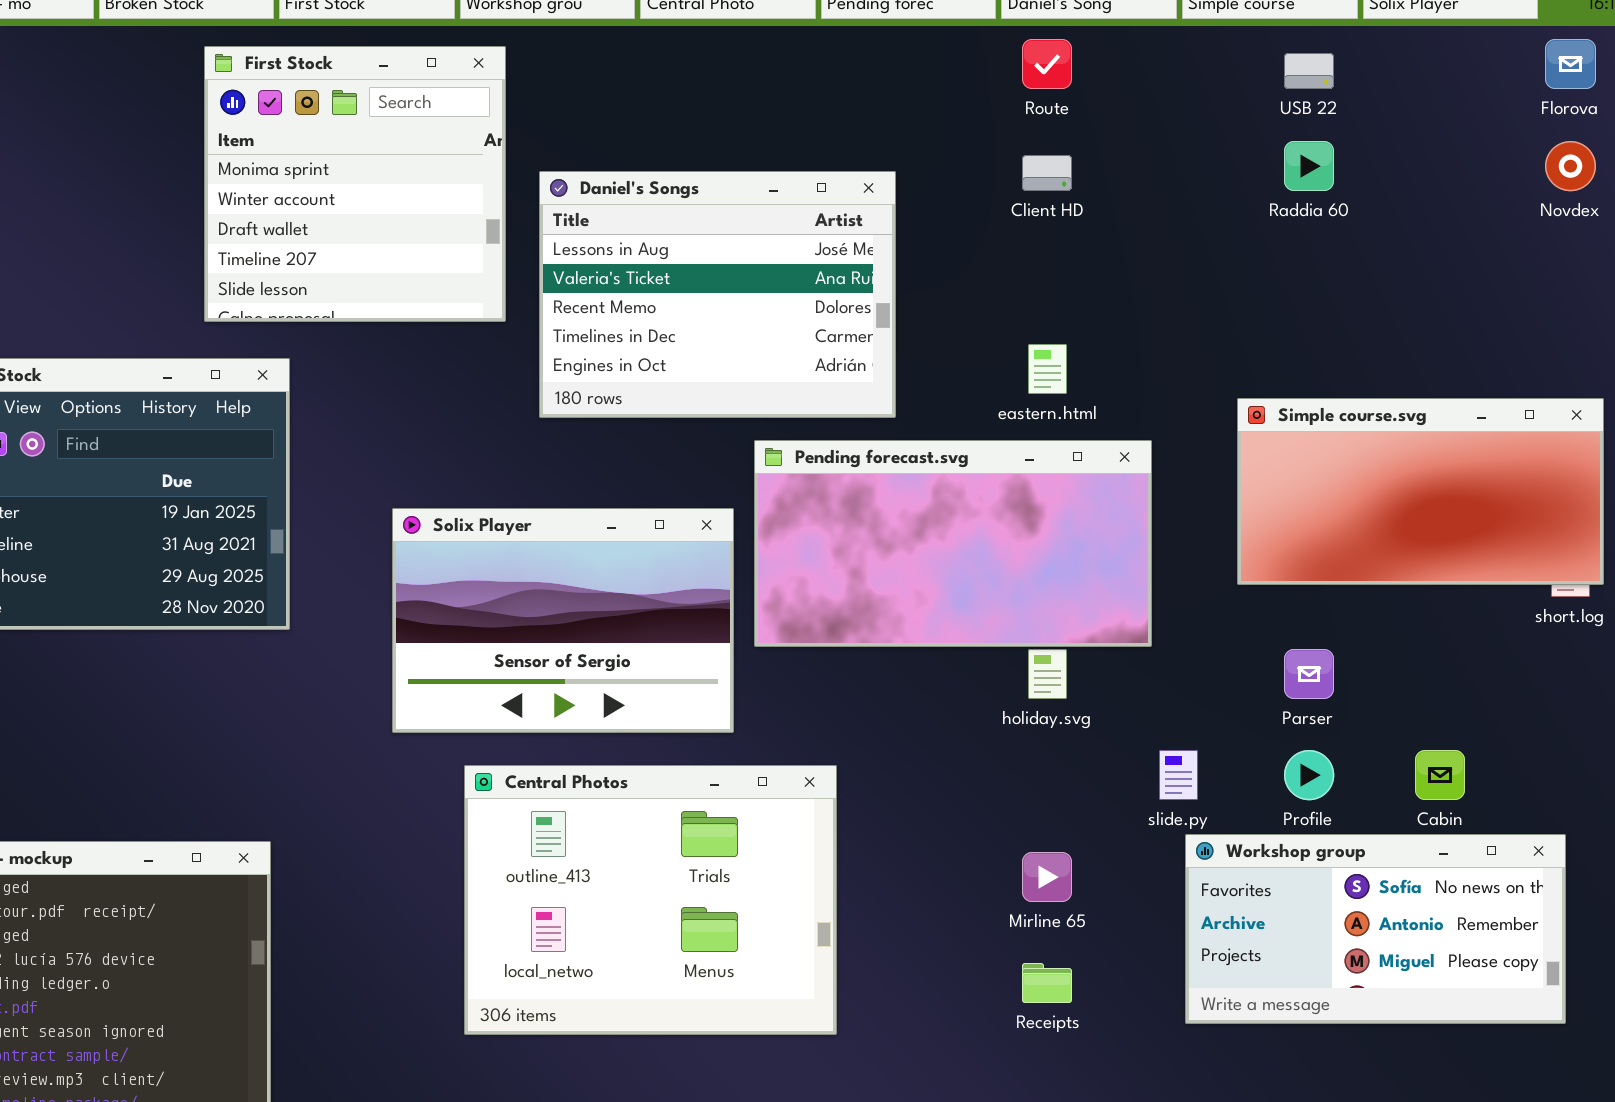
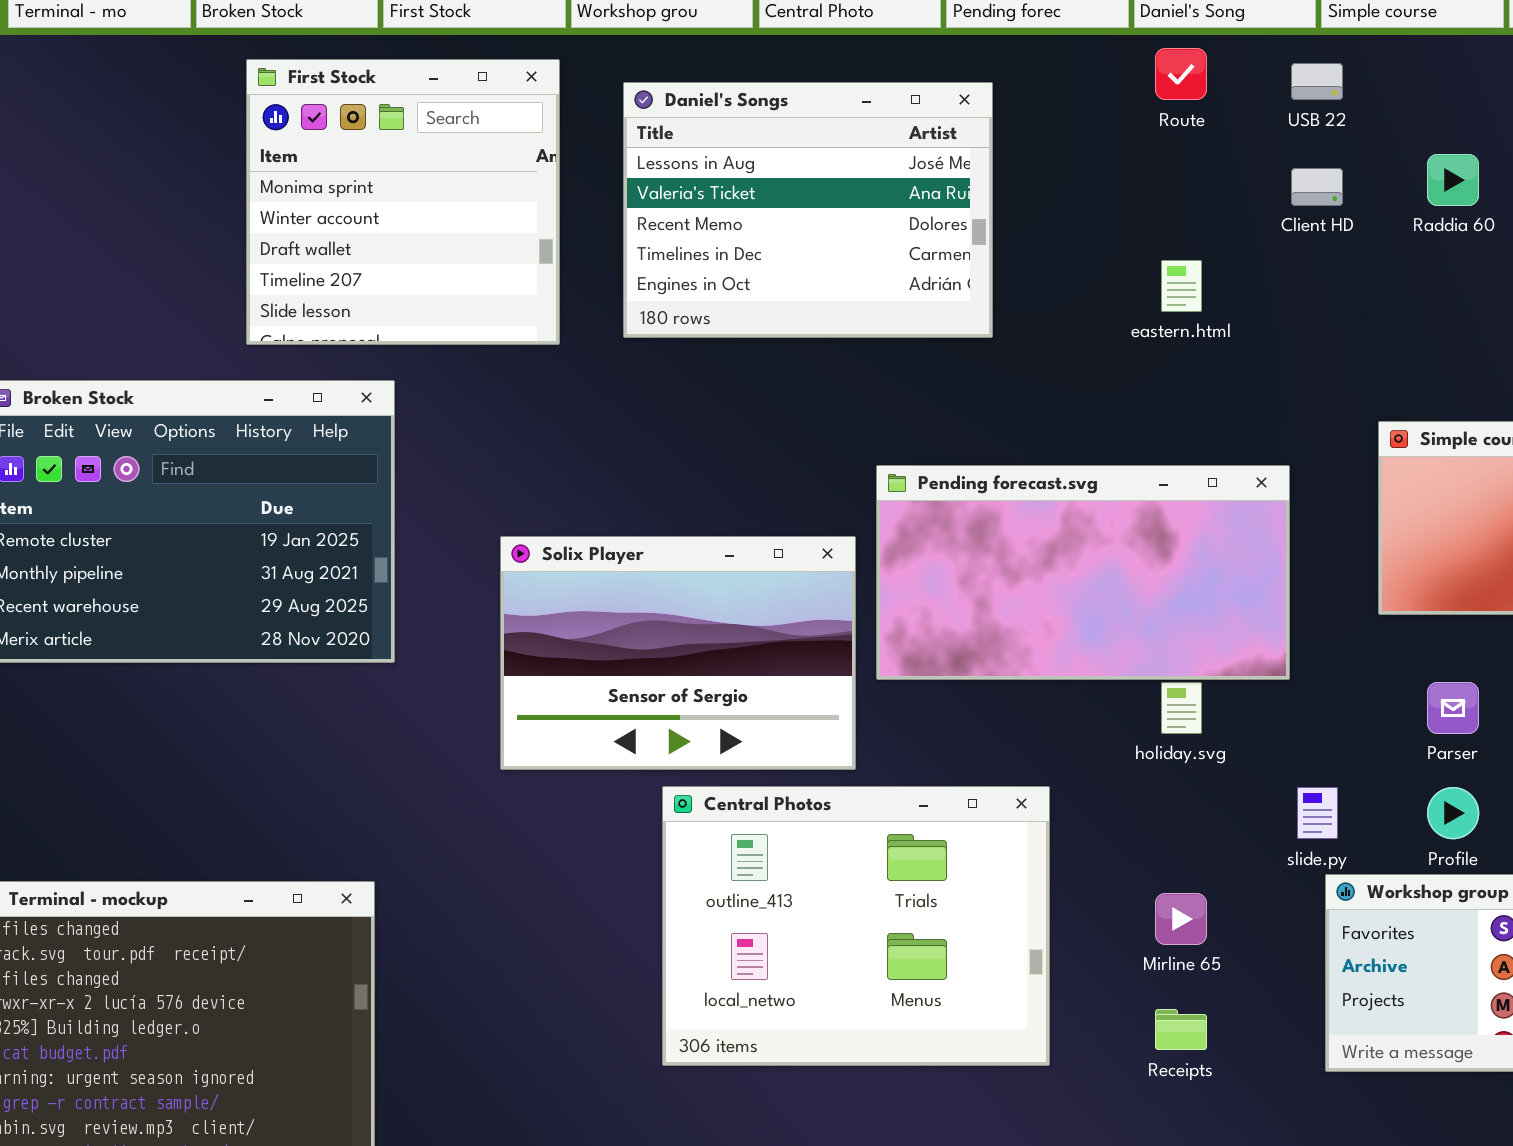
First Stock: [204,46,506,322] -> [246,59,560,345], moved
USB 22: [1284,53,1334,89] -> [1291,63,1343,100], moved
Client HD: [1022,155,1072,191] -> [1291,168,1343,206], moved
Daniel's Songs: [539,171,896,418] -> [623,82,993,338], moved
eastern.html: [1028,344,1067,394] -> [1161,260,1202,312], moved
Central Photos: [464,765,837,1035] -> [662,786,1050,1066], moved

